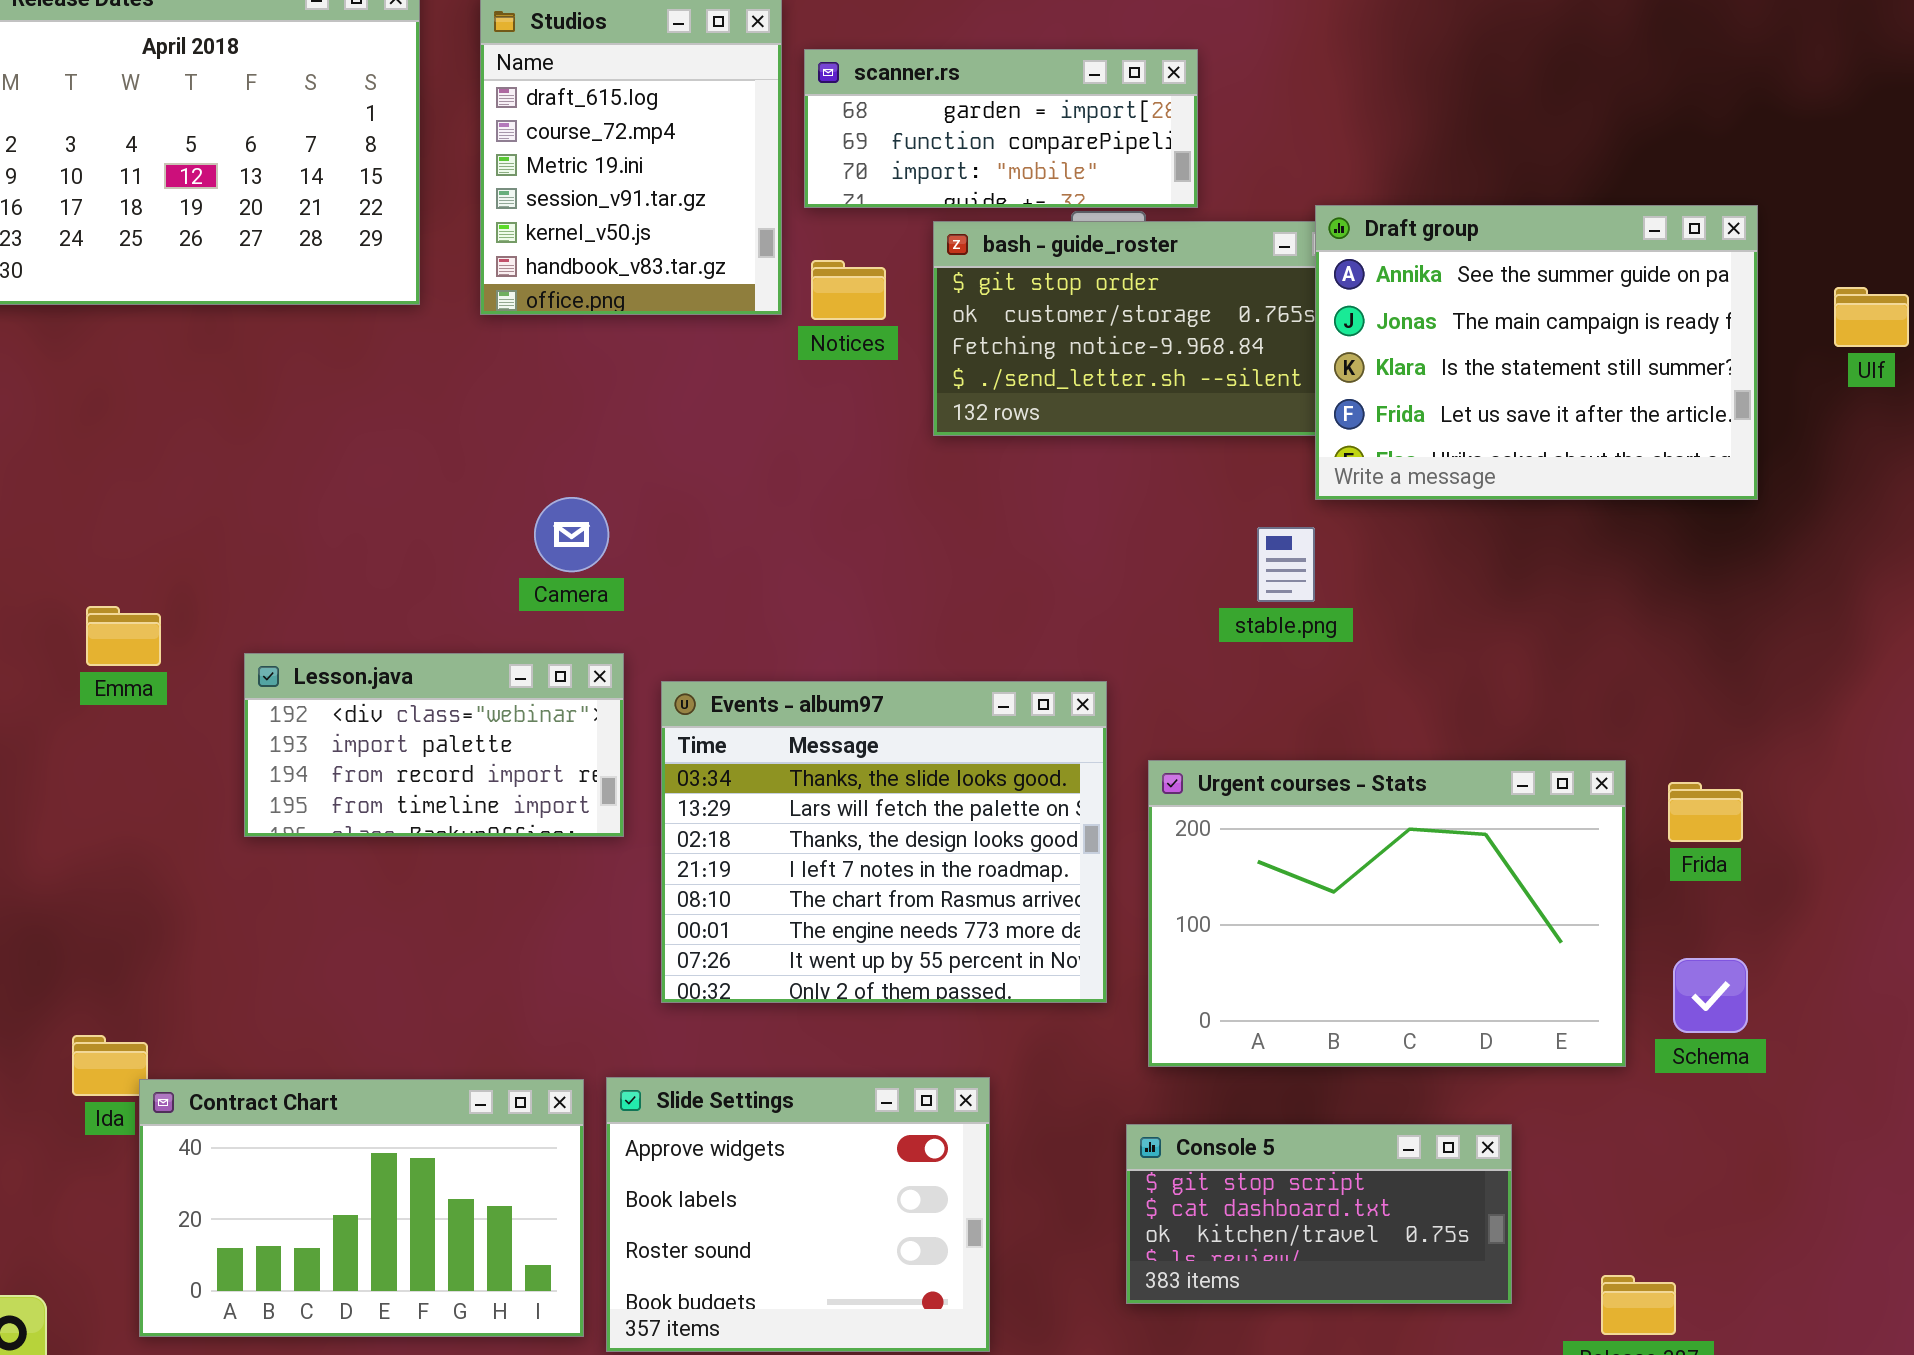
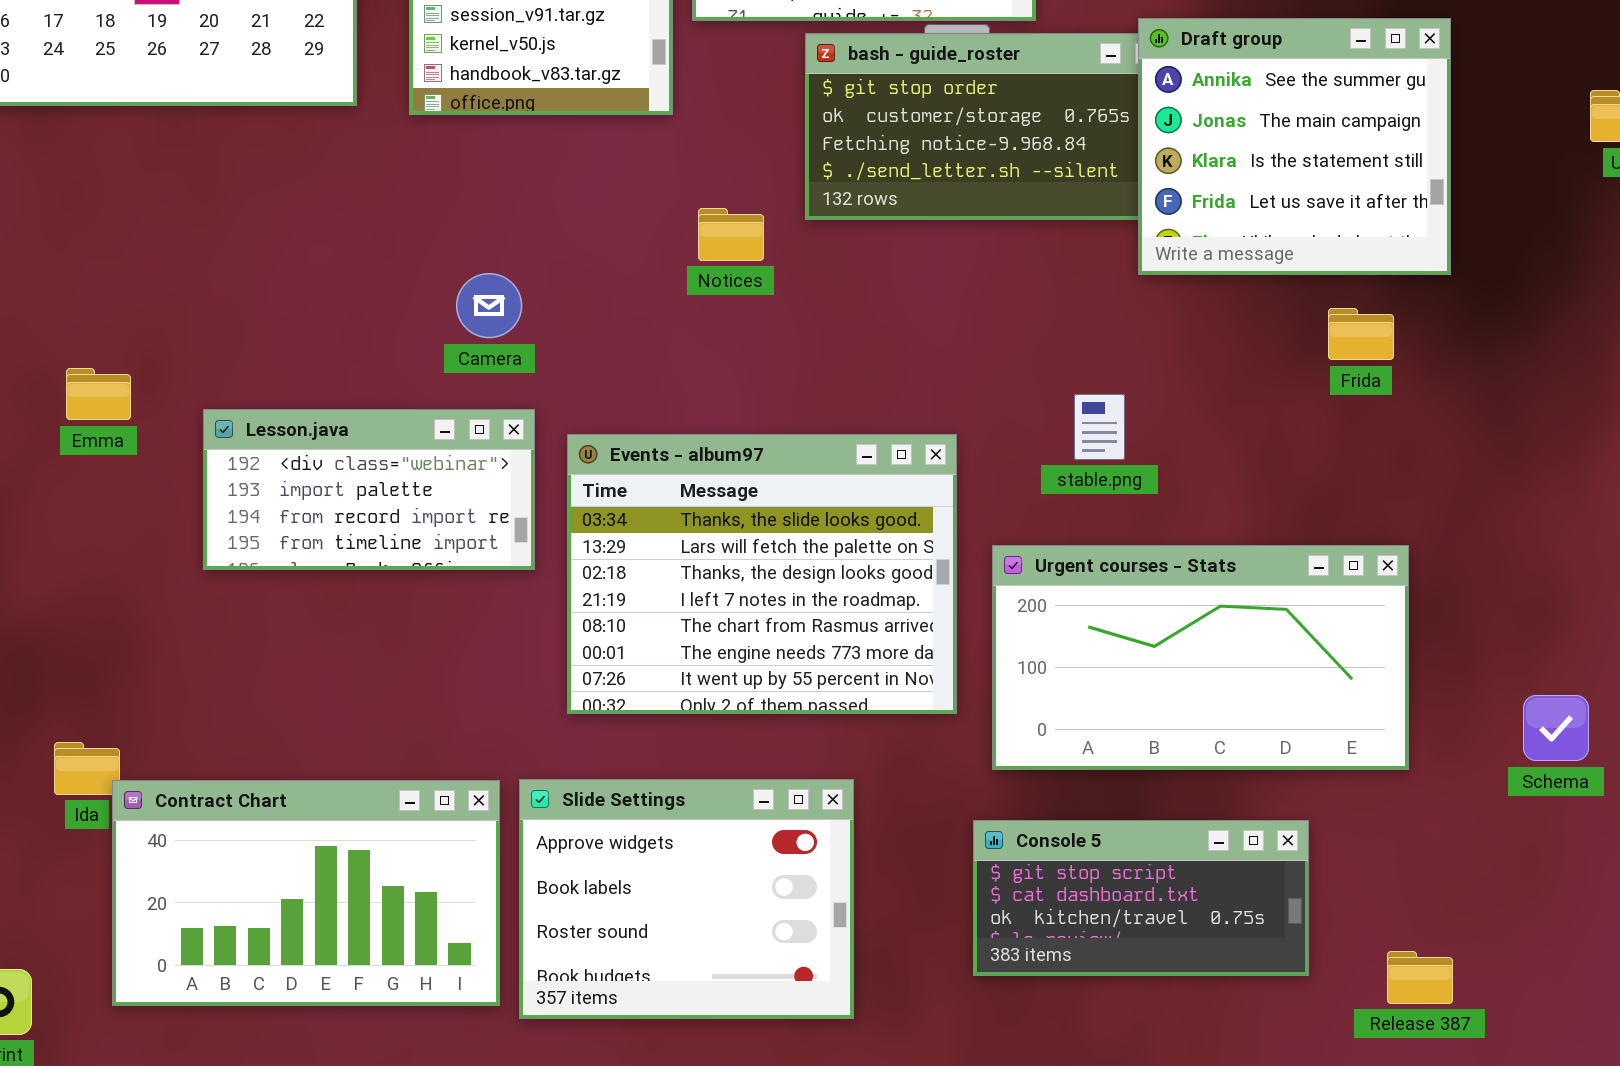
Draft group: [1315,205,1758,500] -> [1138,18,1451,275], resized
Notices: [811,260,886,320] -> [698,208,764,261], moved
stable.png: [1257,527,1315,602] -> [1074,394,1125,460], moved
Urgent courses - Stats: [1148,760,1626,1067] -> [992,545,1409,770], resized
Frida: [1668,782,1743,842] -> [1328,308,1394,360], moved
Schema: [1673,958,1748,1033] -> [1523,695,1589,761], moved

